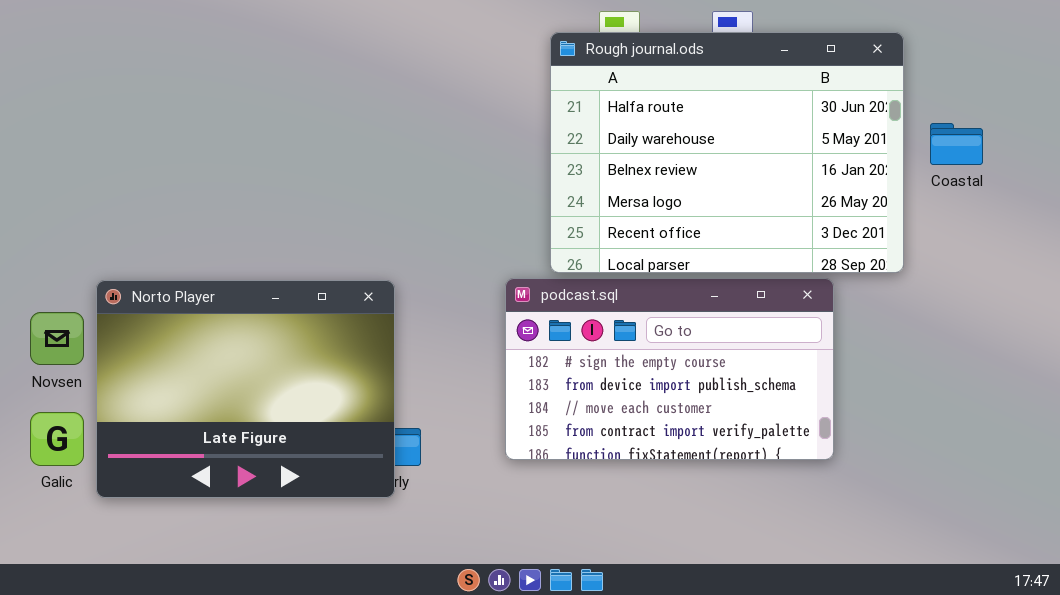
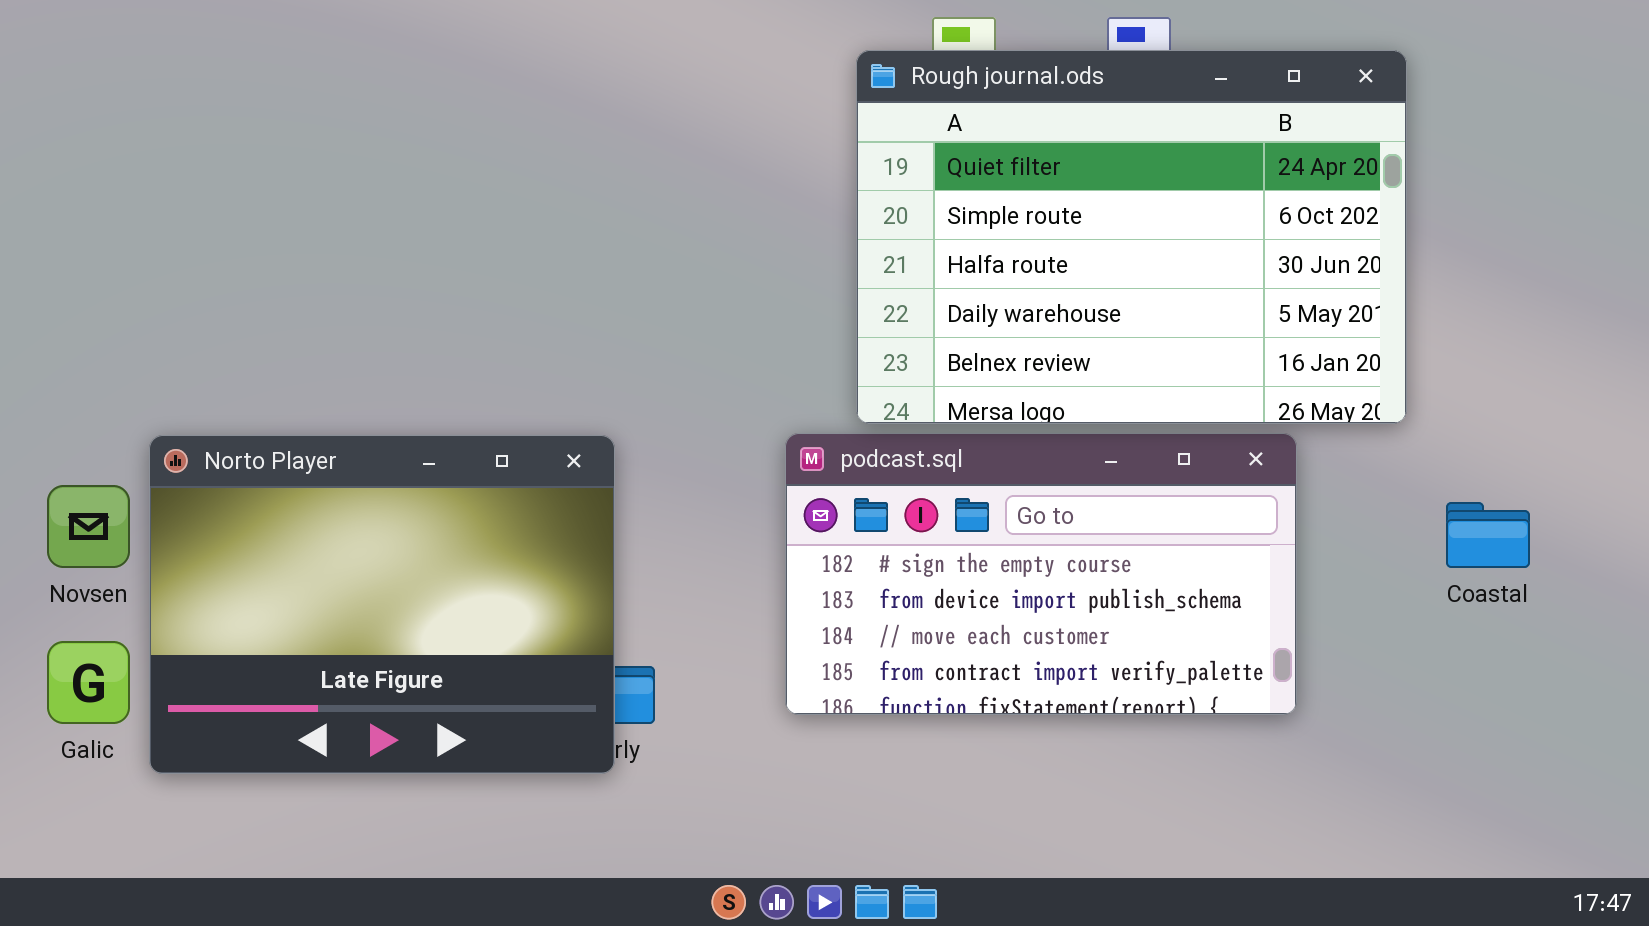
Rough journal.ods: [550,32,904,273] -> [856,50,1407,424], scrolled up 2 rows
Coastal: [930,123,983,165] -> [1446,502,1530,568], moved

